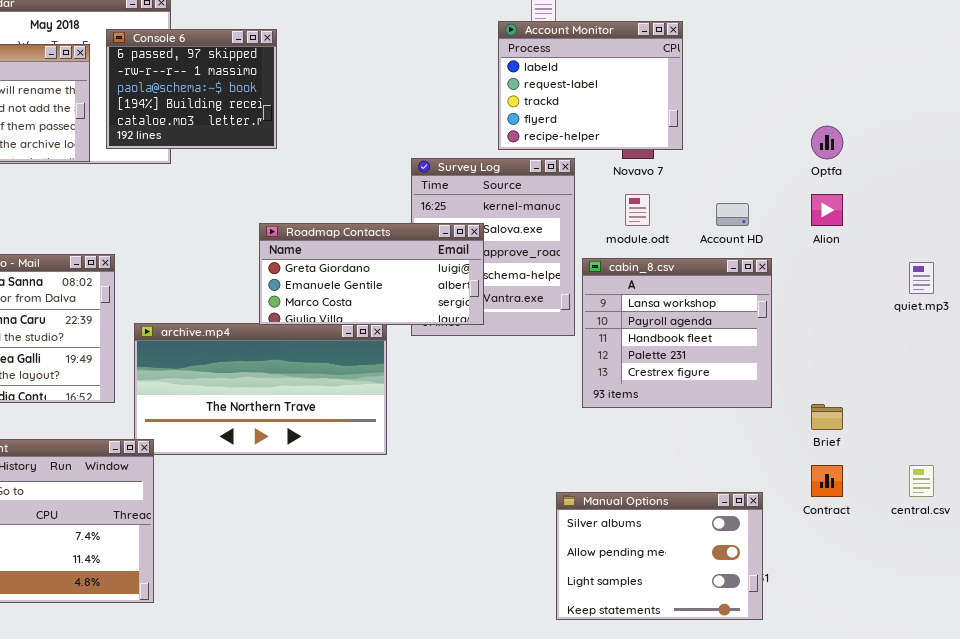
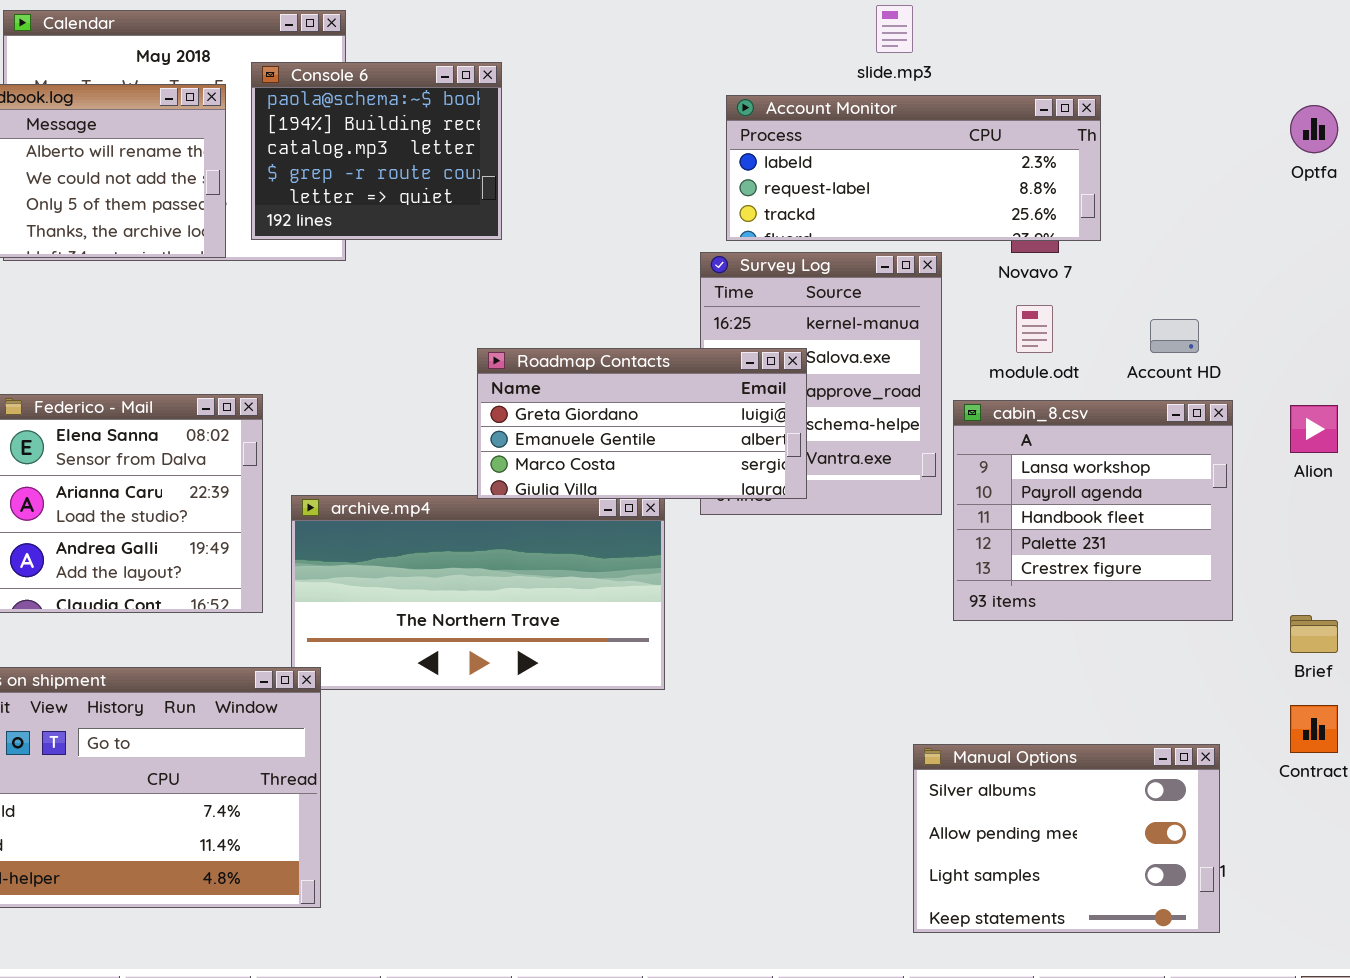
Account Monitor: [498,21,683,150] -> [726,95,1101,241], resized
Console 6: [106,29,277,149] -> [251,62,502,240], scrolled down 2 rows
Optfa: [811,126,843,159] -> [1290,105,1338,153], moved
Alion: [811,194,843,226] -> [1290,405,1338,453], moved

